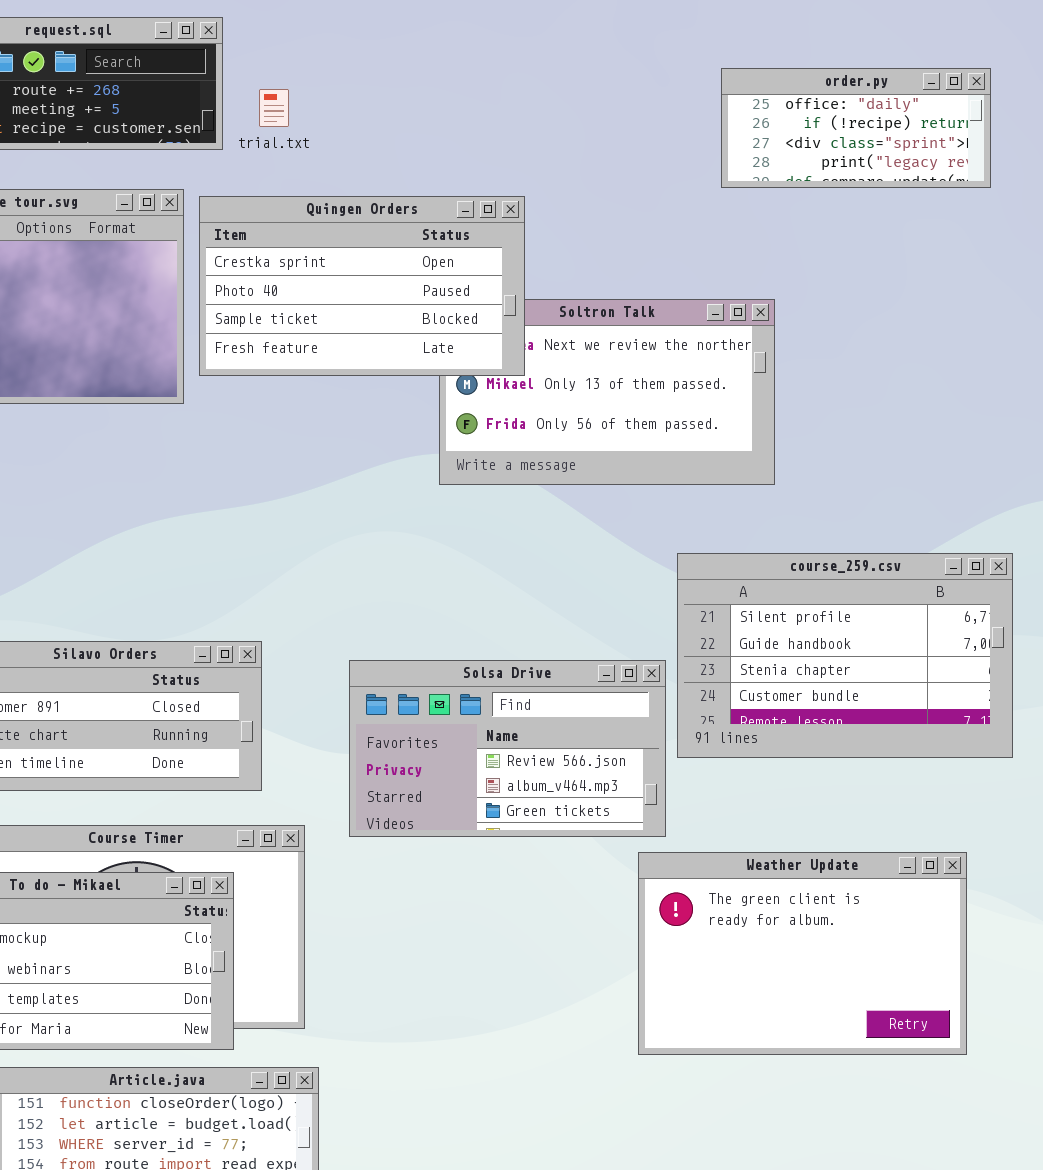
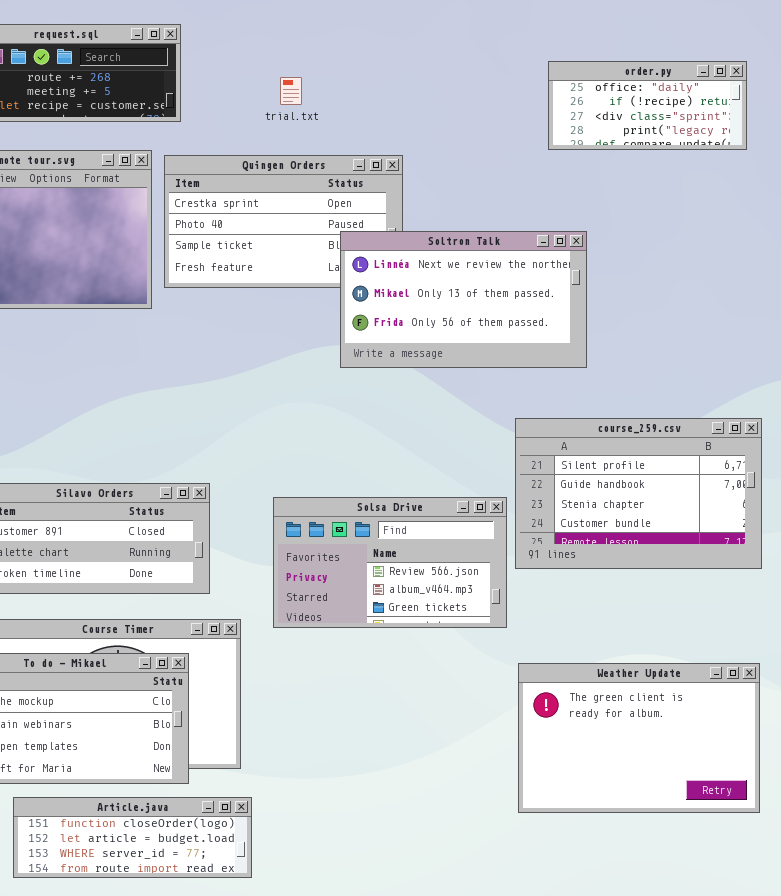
trial.txt: [259,89,289,127] -> [280,77,302,105], moved
Soltron Talk: [439,299,775,485] -> [340,231,587,368], raised
Weather Update: [638,852,967,1055] -> [518,663,760,813], moved

